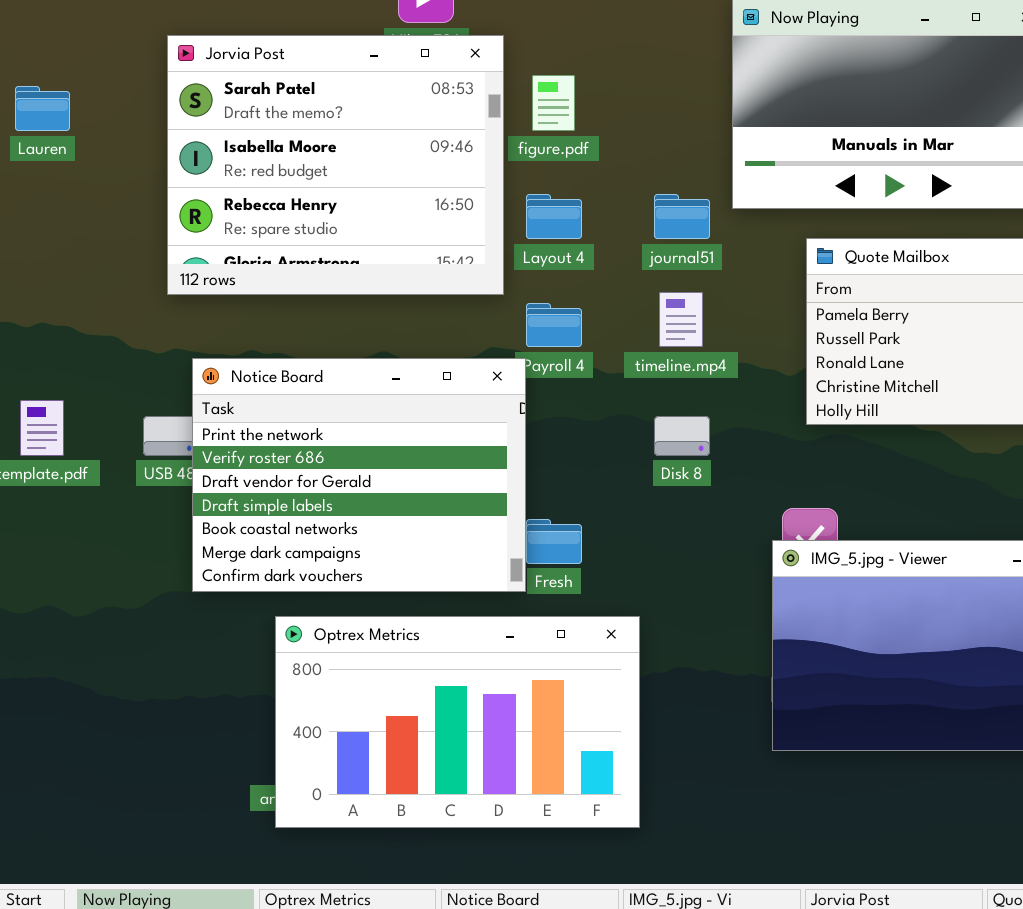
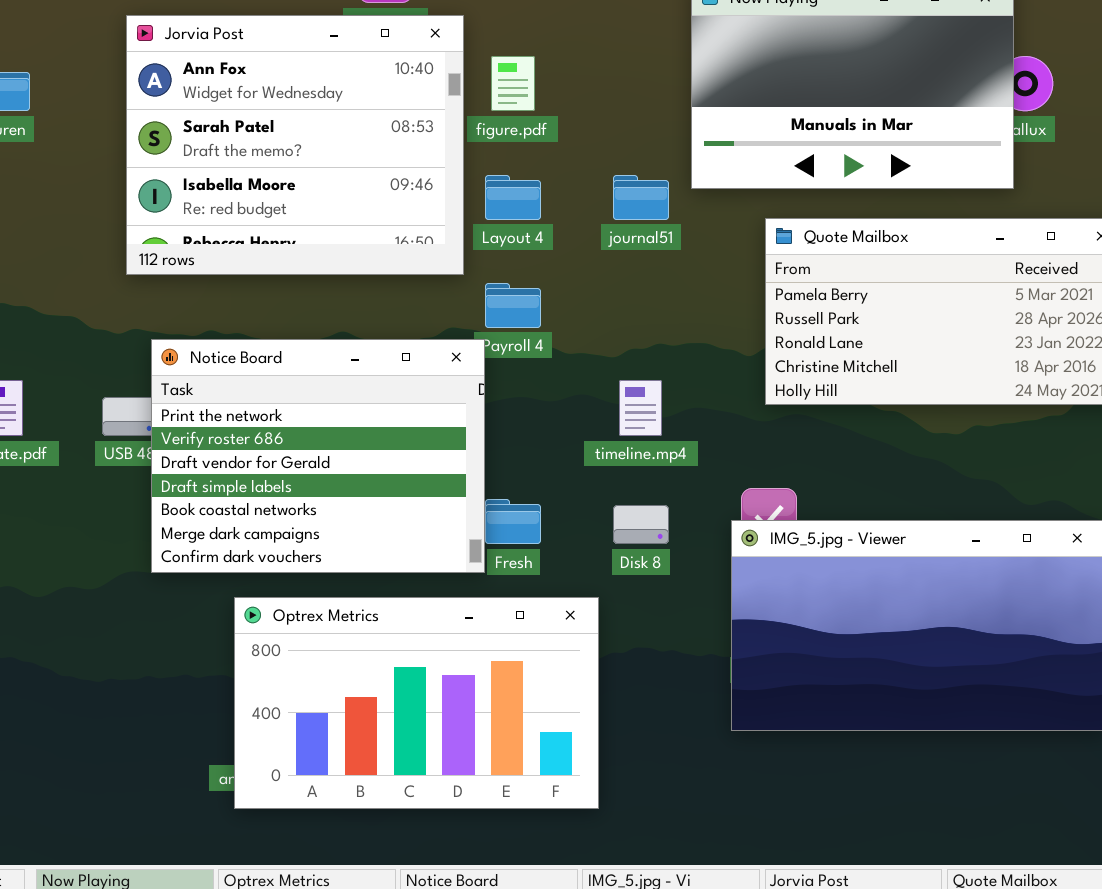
Jorvia Post: [167,35,504,295] -> [126,15,464,275], scrolled up 1 row
timeline.mp4: [659,292,703,347] -> [619,380,662,436], moved
Disk 8: [654,416,710,456] -> [613,505,669,544], moved

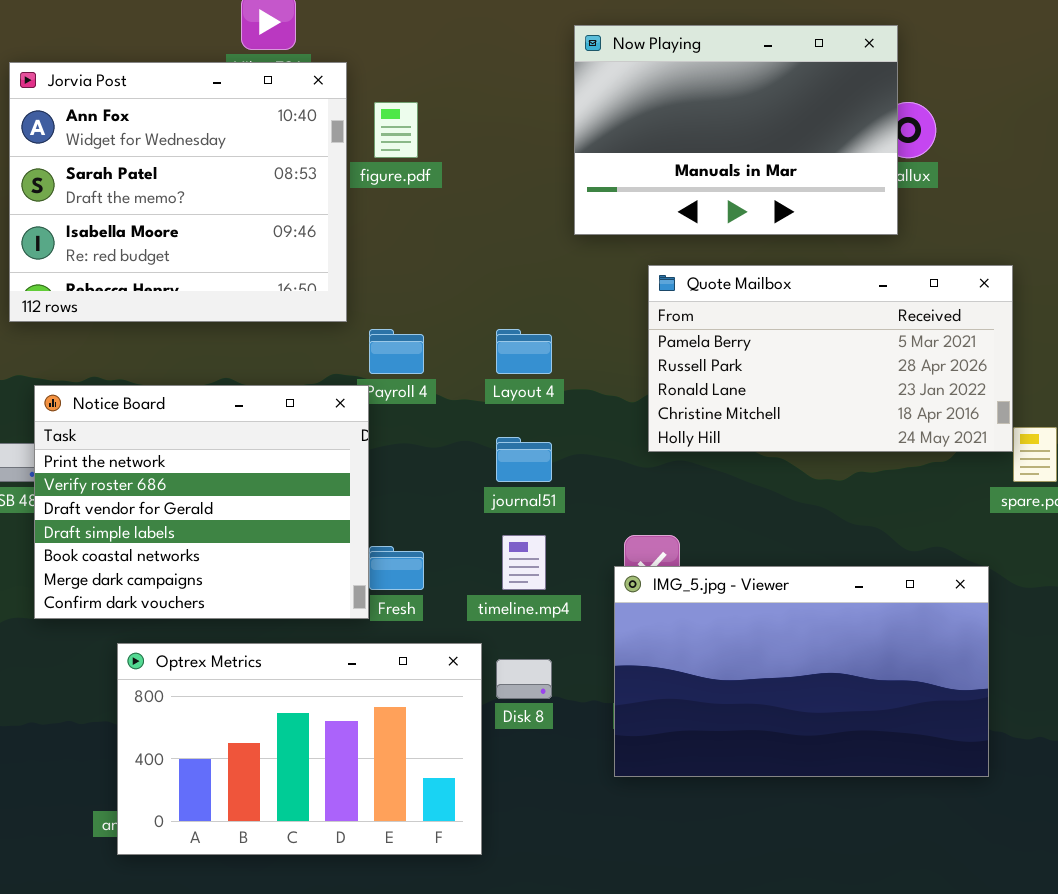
Layout 4: [485,175,541,220] -> [496,329,552,374], moved
journal51: [613,175,669,220] -> [496,437,552,482], moved
timeline.mp4: [619,380,662,436] -> [502,535,546,590], moved
Disk 8: [613,505,669,544] -> [496,659,552,699], moved

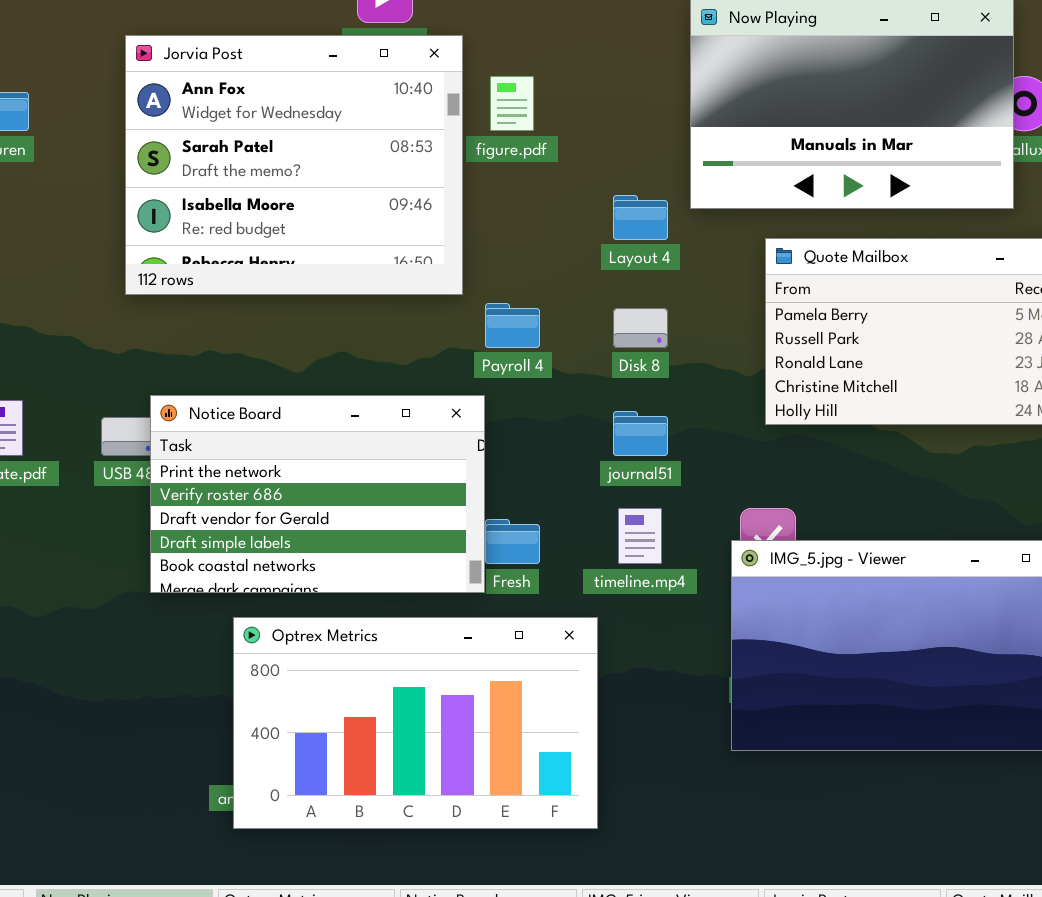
Layout 4: [496,329,552,374] -> [613,195,668,240], moved
Notice Board: [34,385,369,619] -> [150,395,485,593], resized
Disk 8: [496,659,552,699] -> [613,308,668,348], moved

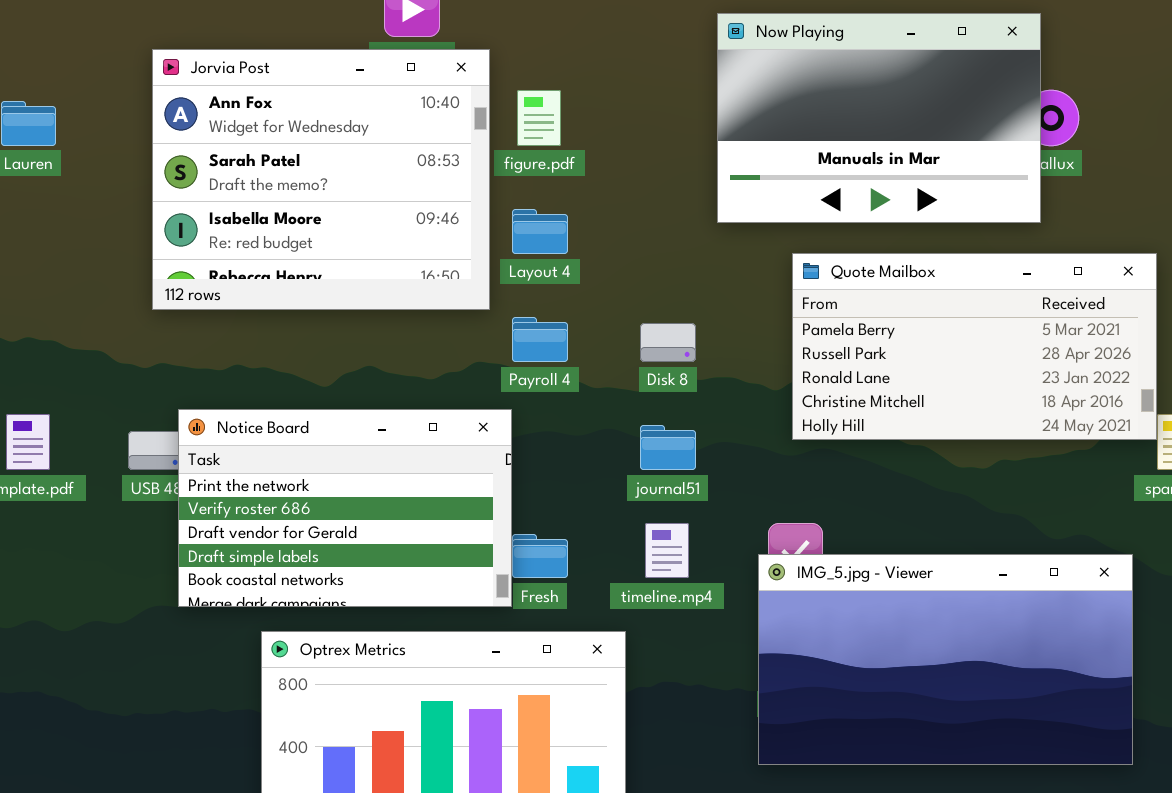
Layout 4: [613,195,668,240] -> [512,209,568,254], moved

